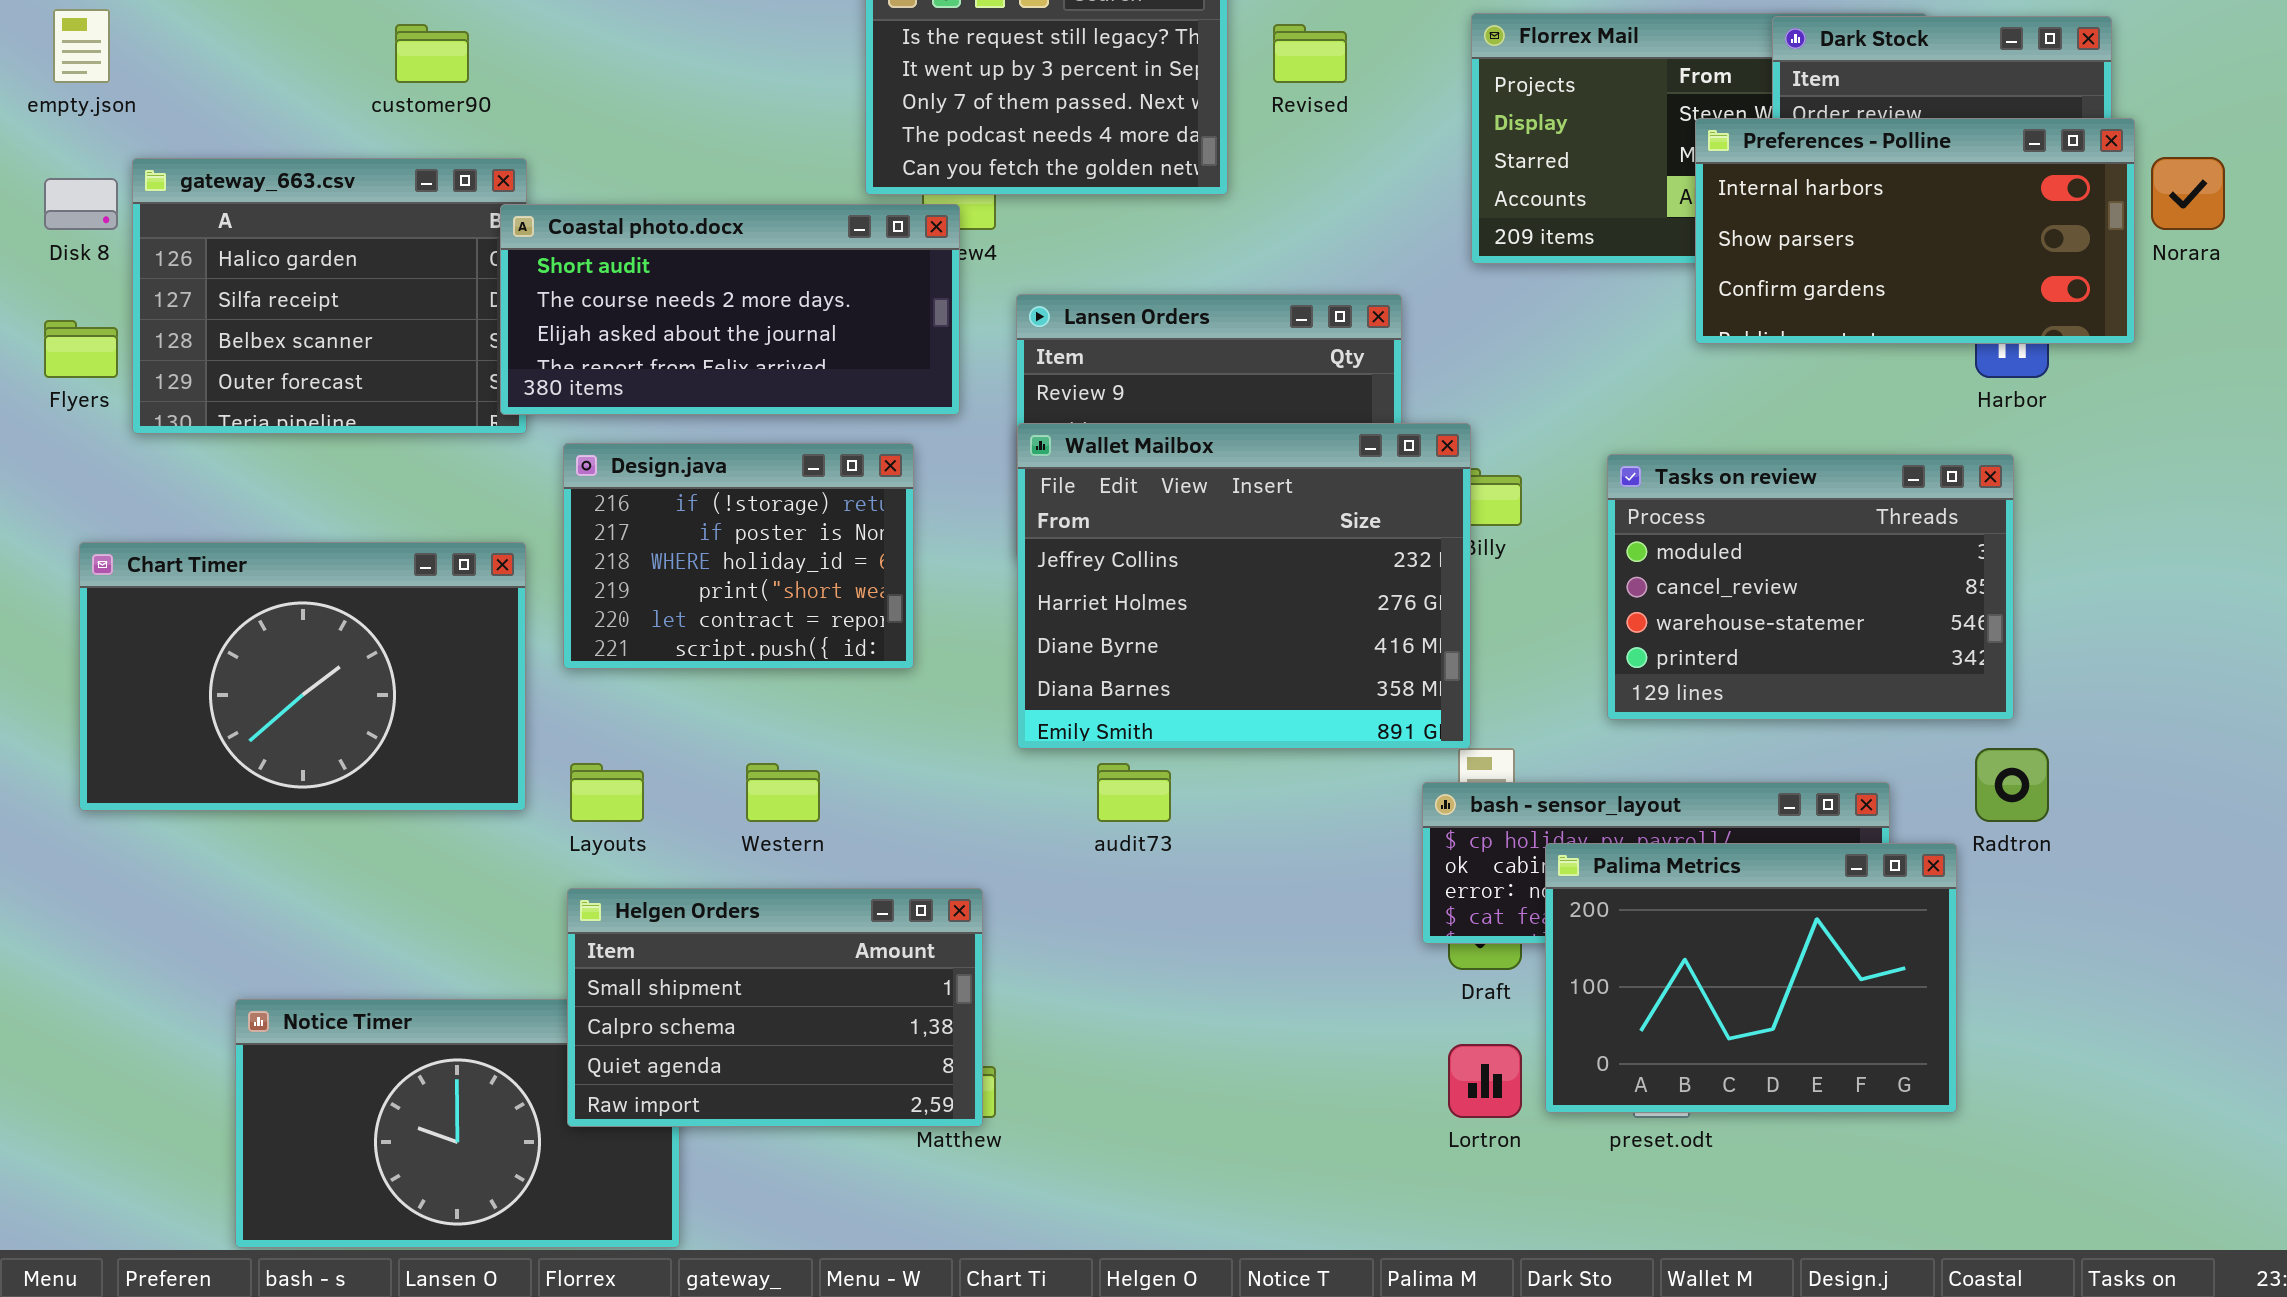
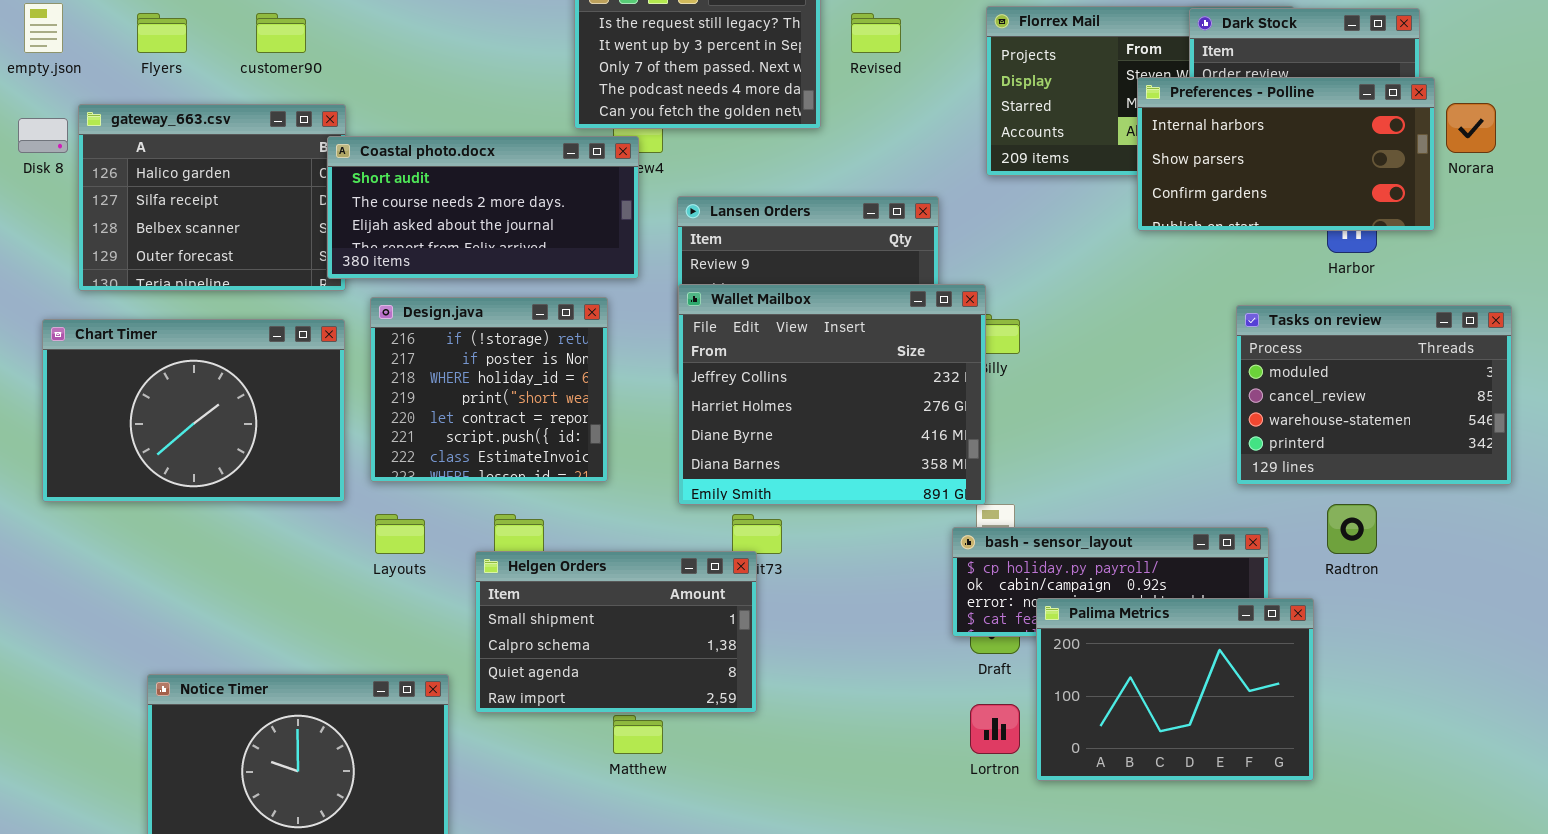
Flyers: [44,320,118,378] -> [137,13,187,53], moved
Design.java: [563,443,914,669] -> [370,297,608,482], resized
Tasks on review: [1607,454,2014,720] -> [1236,305,1512,485], moved
Chart Timer: [79,542,526,811] -> [42,319,345,502], moved
Palima Metrics: [1545,843,1957,1113] -> [1036,598,1314,781], moved
Helgen Orders: [567,888,983,1127] -> [475,551,757,713], moved

